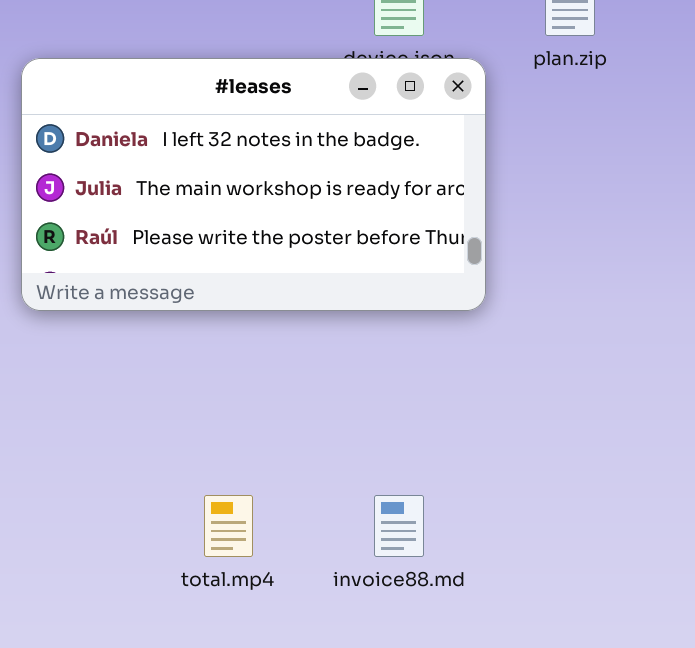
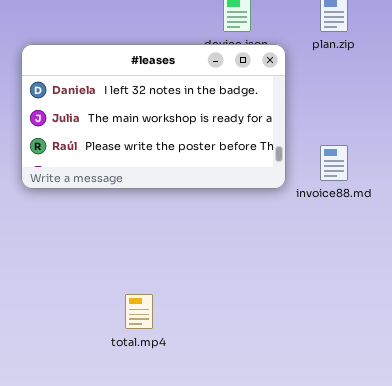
invoice88.md: [374,495,424,557] -> [320,145,348,181], moved

